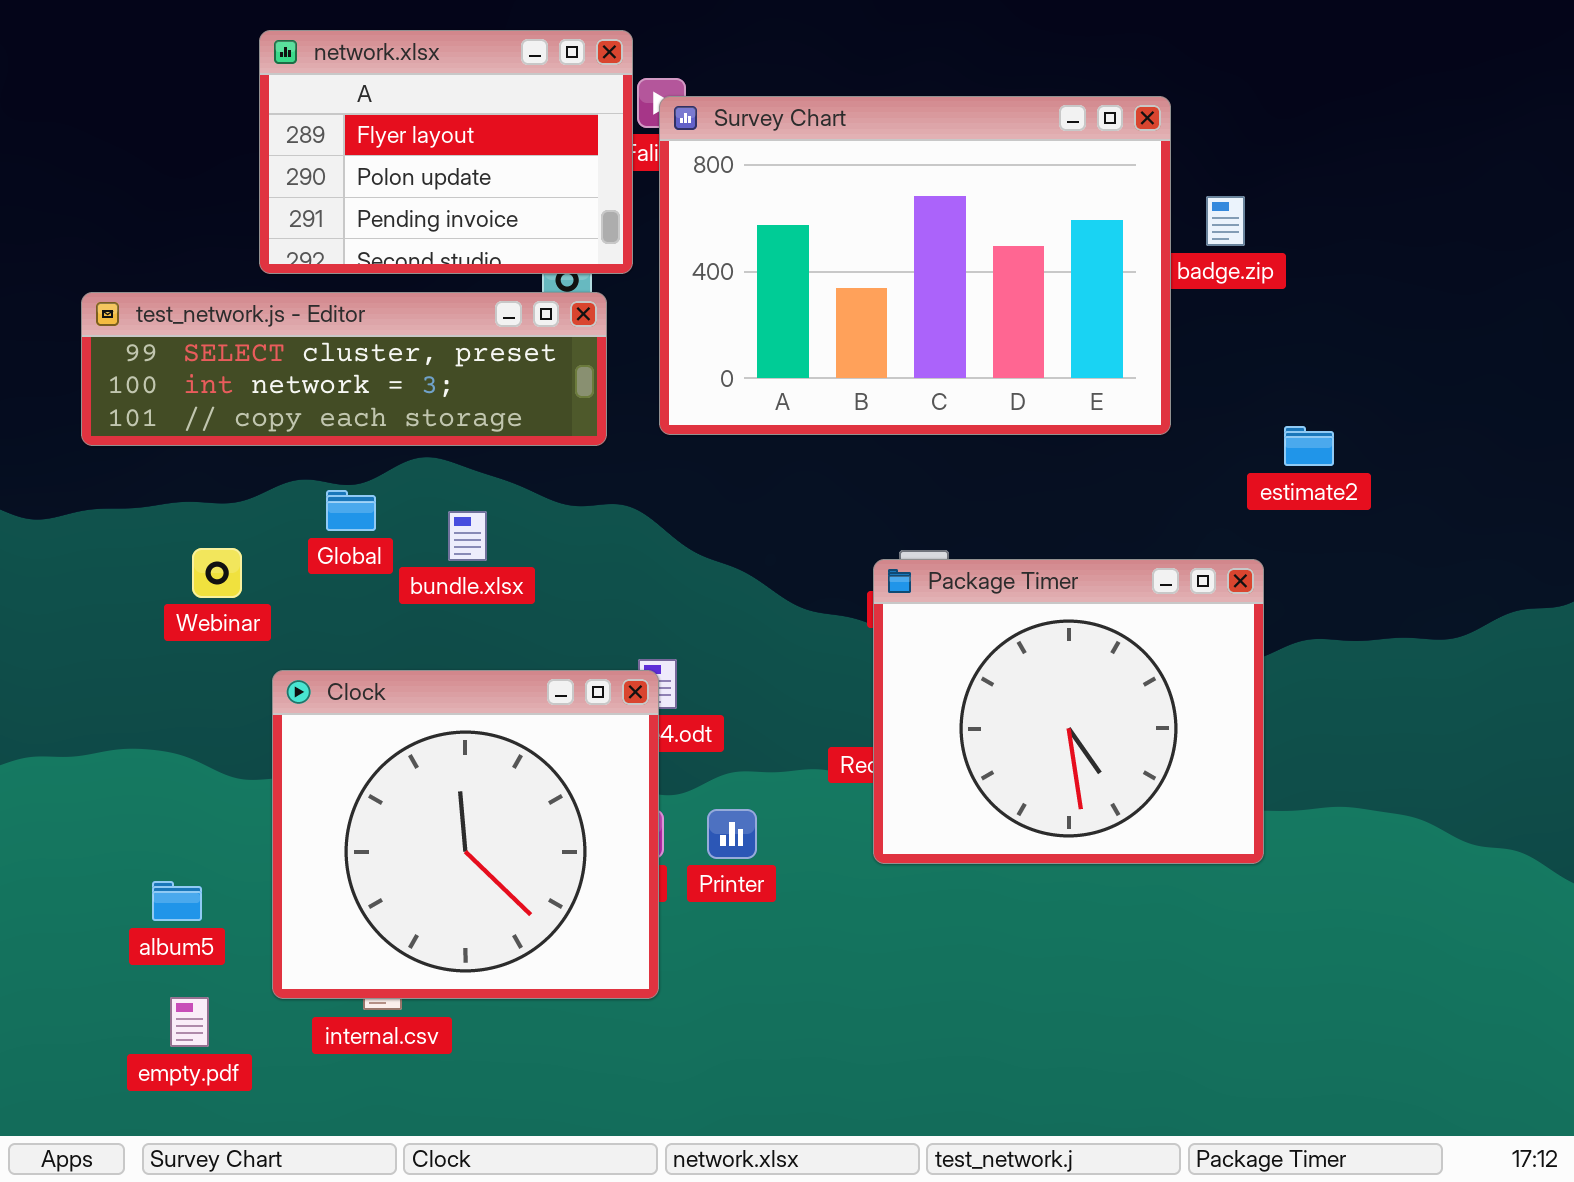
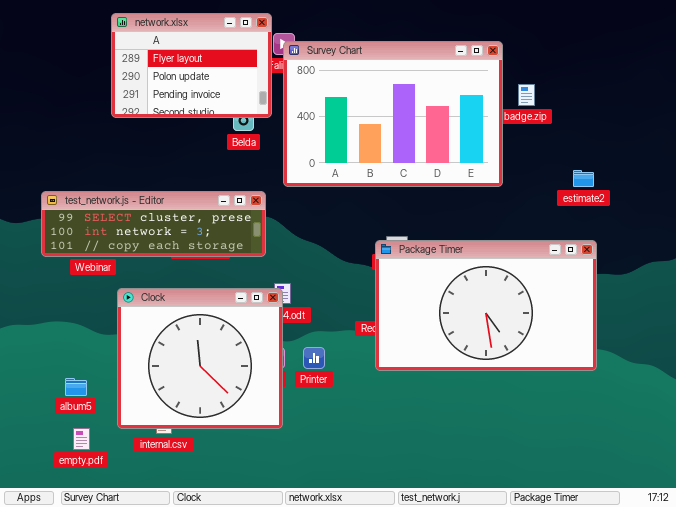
test_network.js - Editor: [81,292,607,446] -> [41,191,266,257], moved
estimate2: [1284,426,1334,466] -> [573,170,594,187], moved
Package Timer: [873,559,1264,864] -> [375,240,597,371], resized

